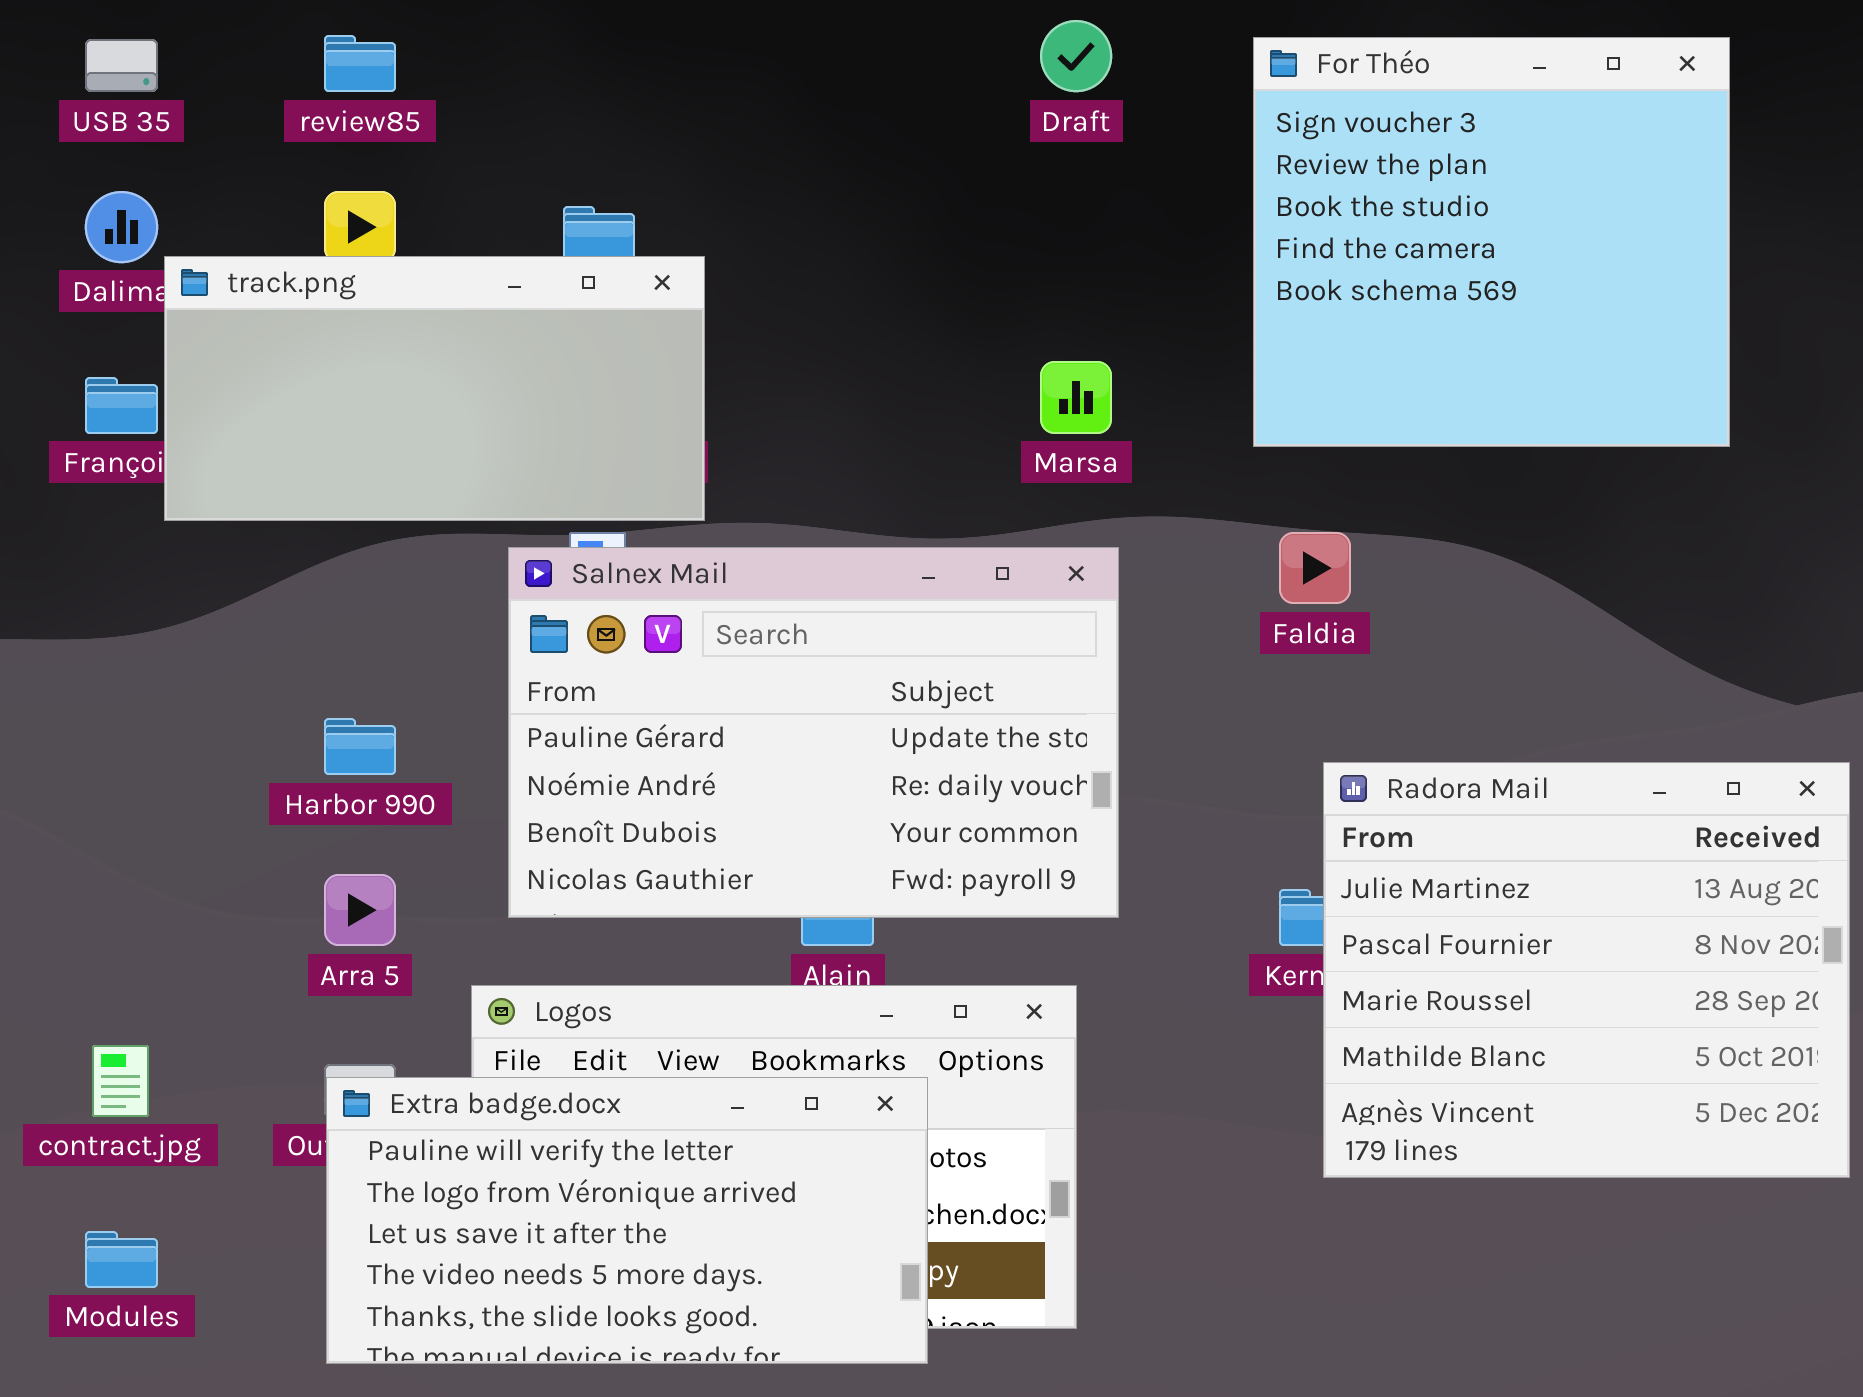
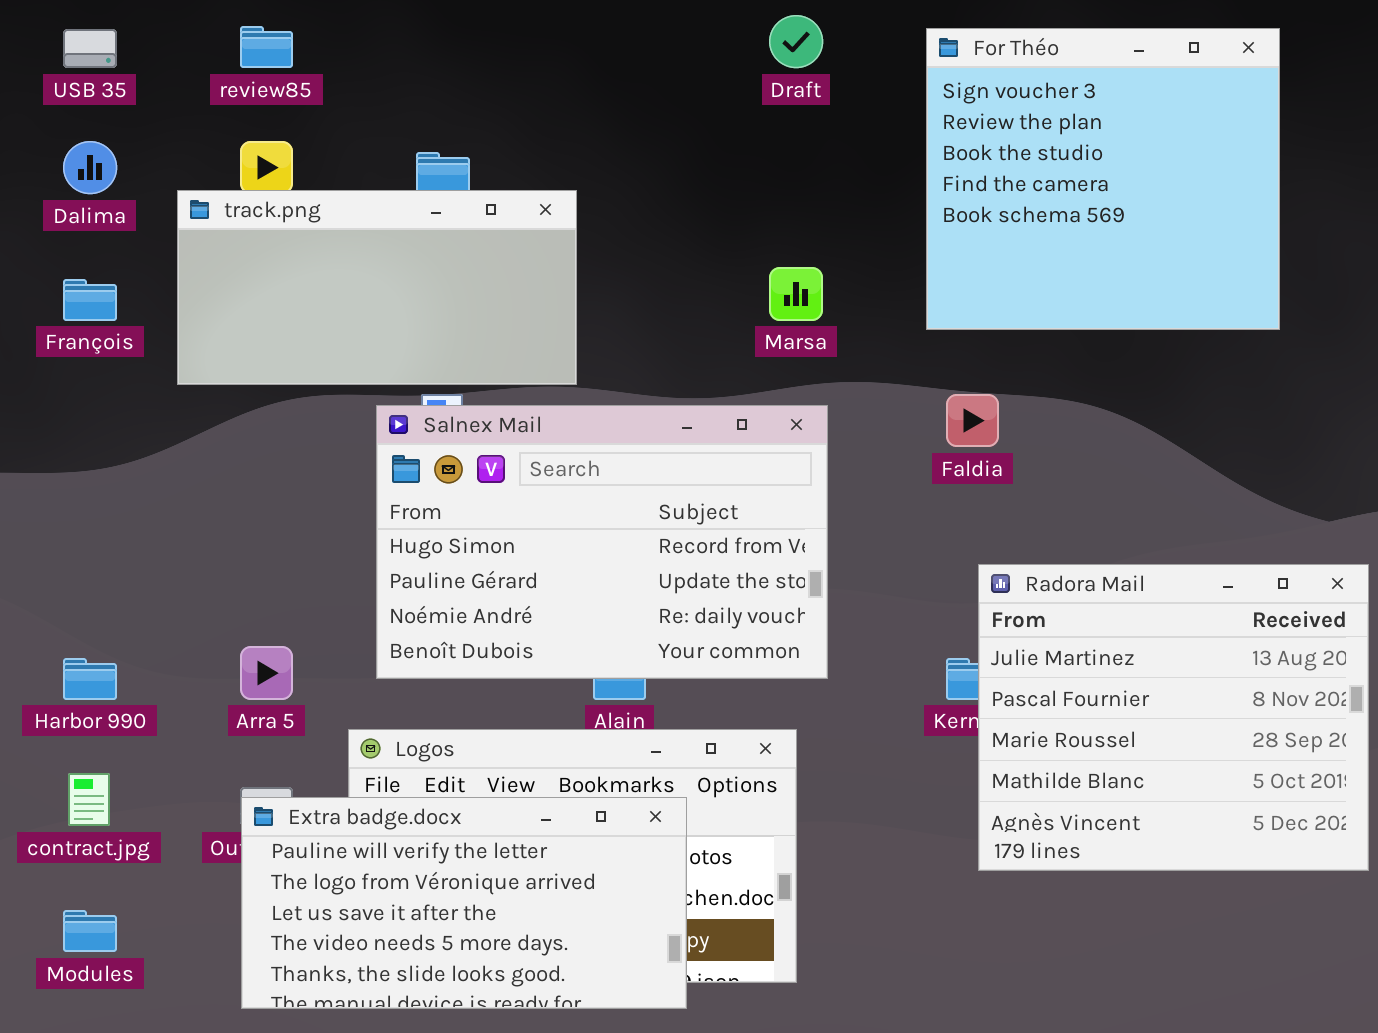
track.png: [164,256,705,521] -> [177,190,577,385], moved
Salnex Mail: [508,547,1119,918] -> [376,405,828,679], scrolled up 1 row
Harbor 990: [324,718,396,775] -> [63,658,117,700], moved

